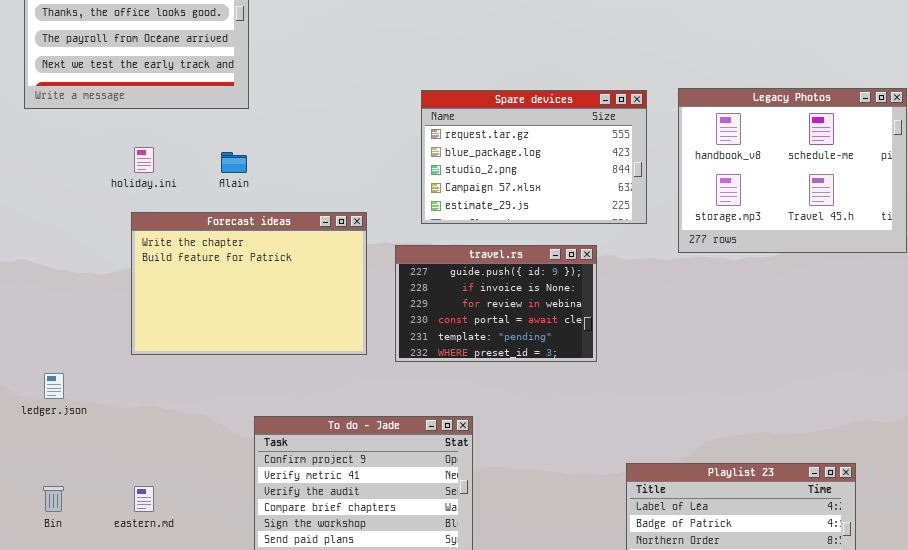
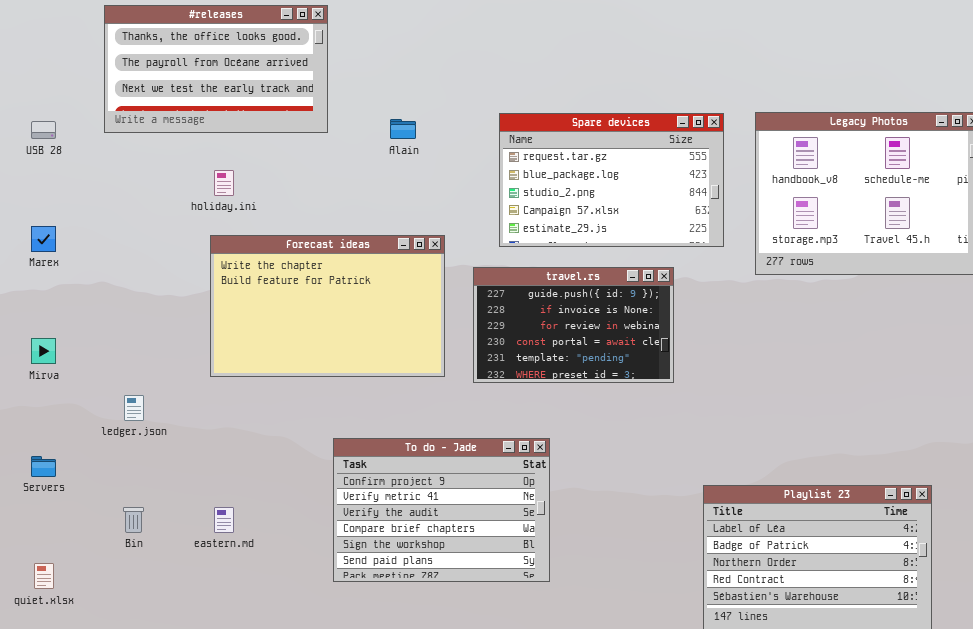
Alain: [221,152,247,173] -> [390,119,416,139], moved

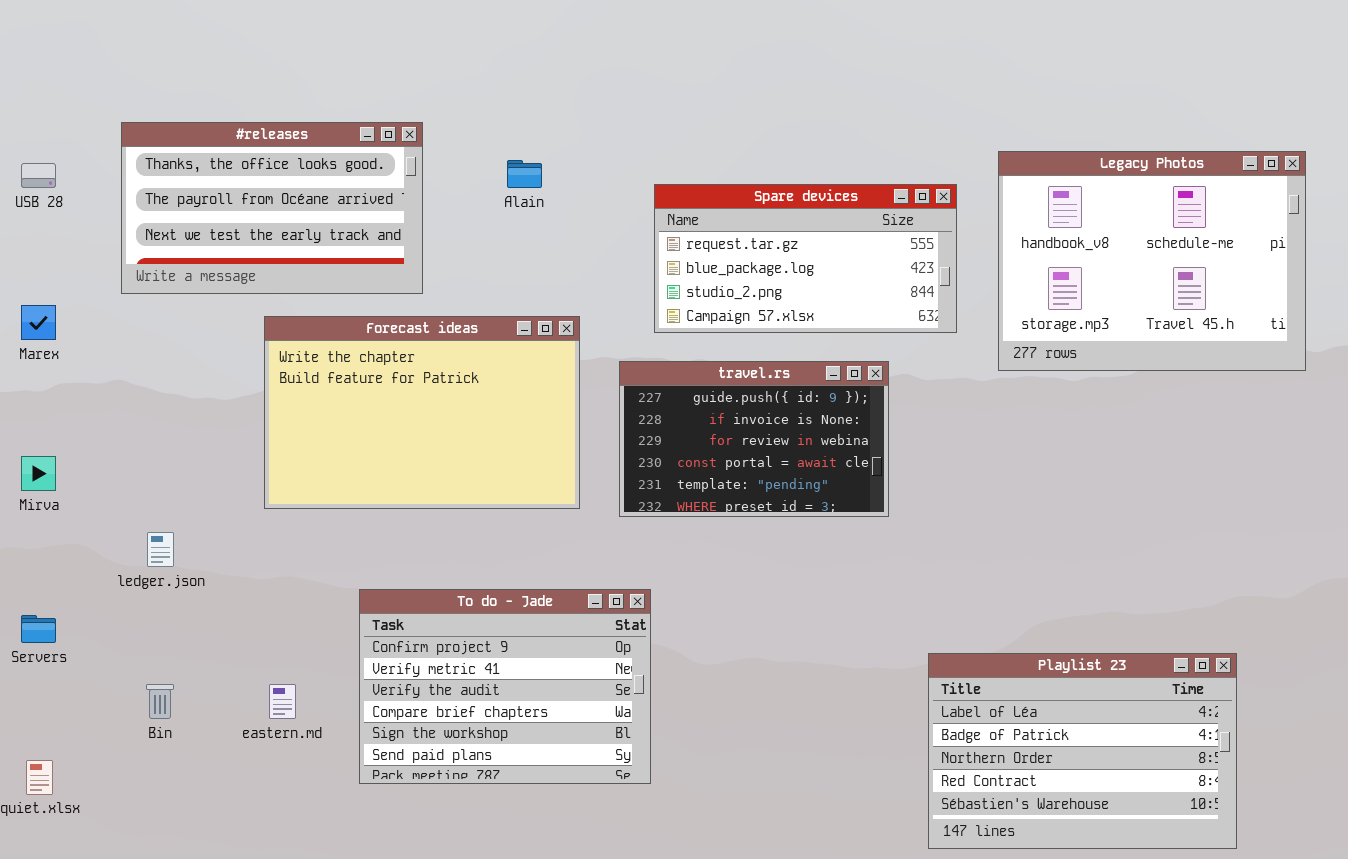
#releases: [104,5,328,133] -> [121,122,423,294], moved
Spare devices: [499,113,724,247] -> [654,184,957,333], resized
To do - Jade: [333,438,550,582] -> [359,589,651,784], moved

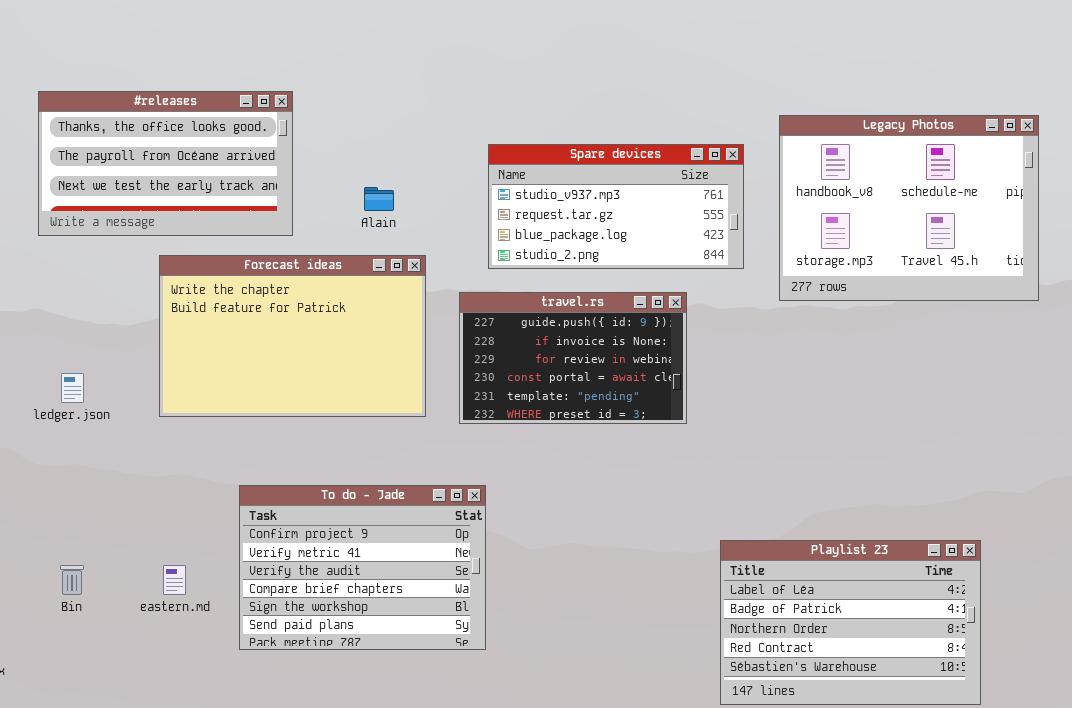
Alain: [507,160,542,188] -> [364,187,394,211], moved
Spare devices: [654,184,957,333] -> [488,144,744,269], scrolled up 1 row
ledger.json: [147,532,174,567] -> [61,373,84,403], moved

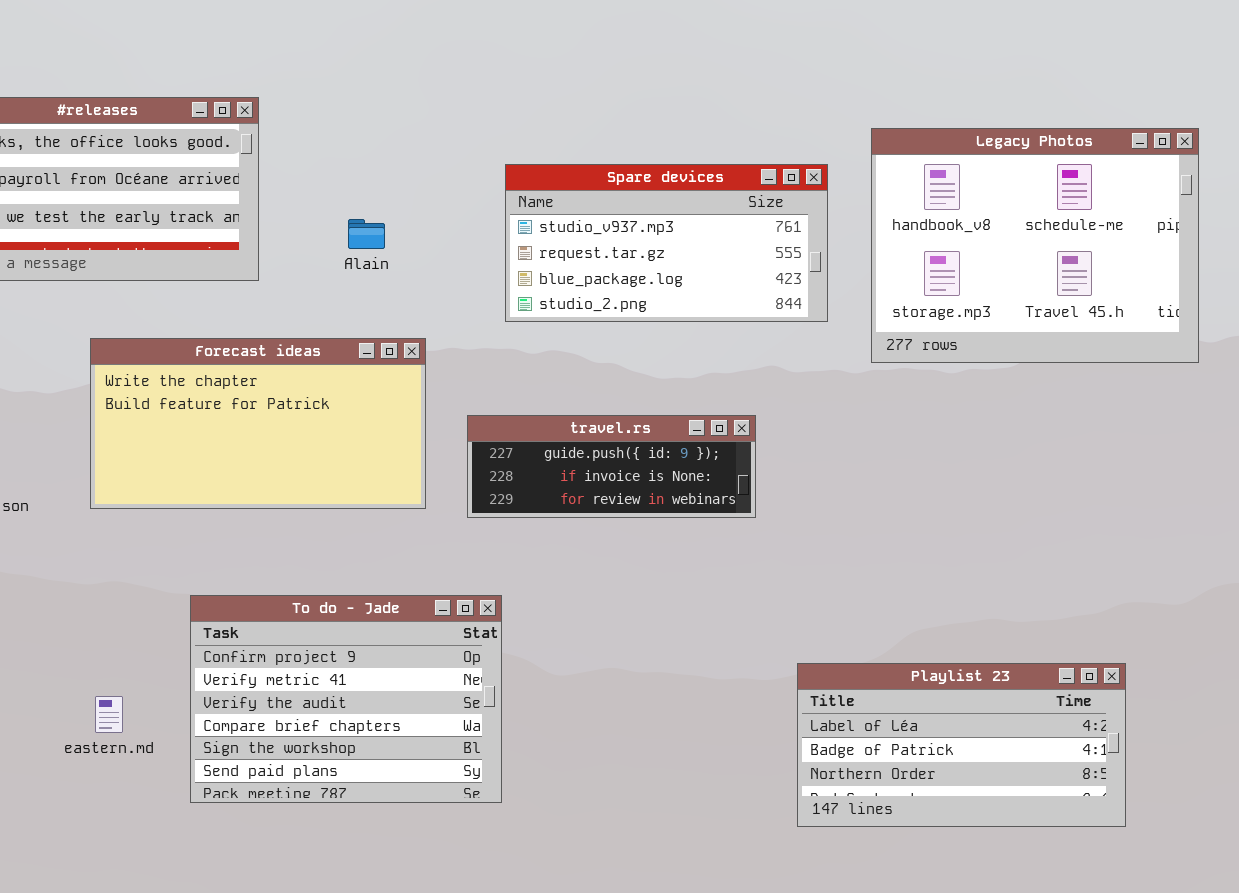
Forecast ideas: [159,255,426,417] -> [90,338,426,509], resized
travel.rs: [459,292,687,424] -> [467,415,756,518], resized
Playlist 23: [720,540,981,705] -> [797,663,1126,827], resized

